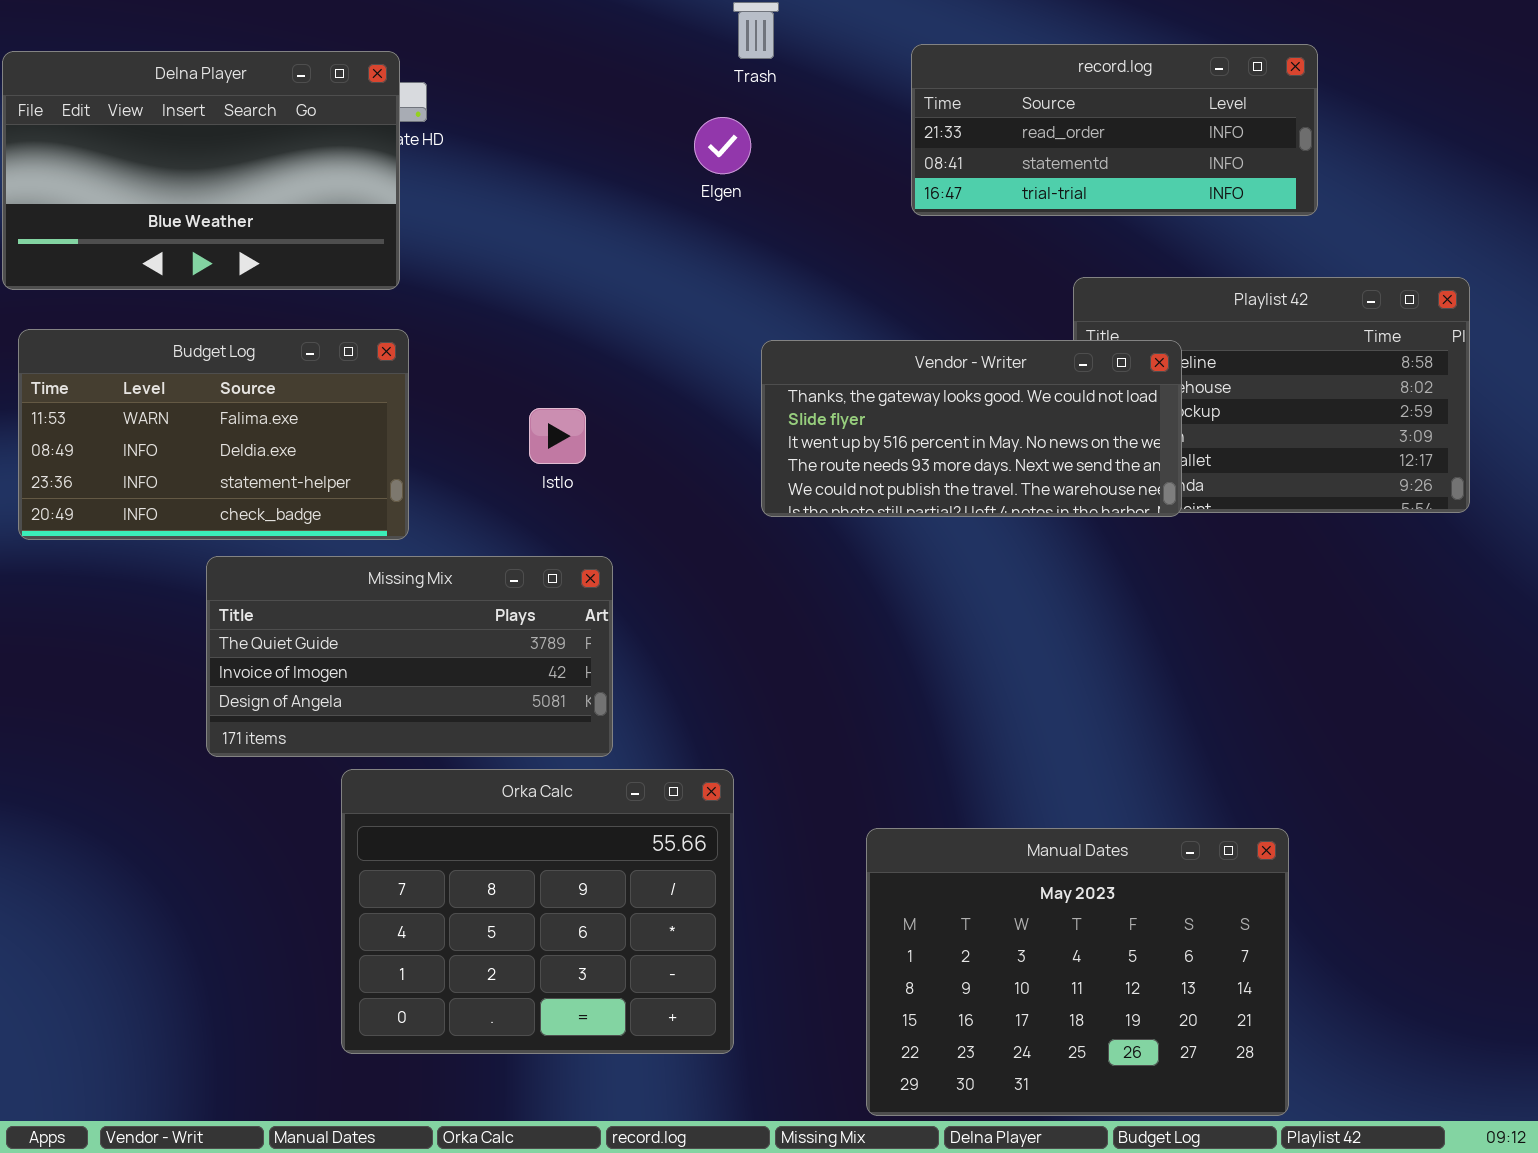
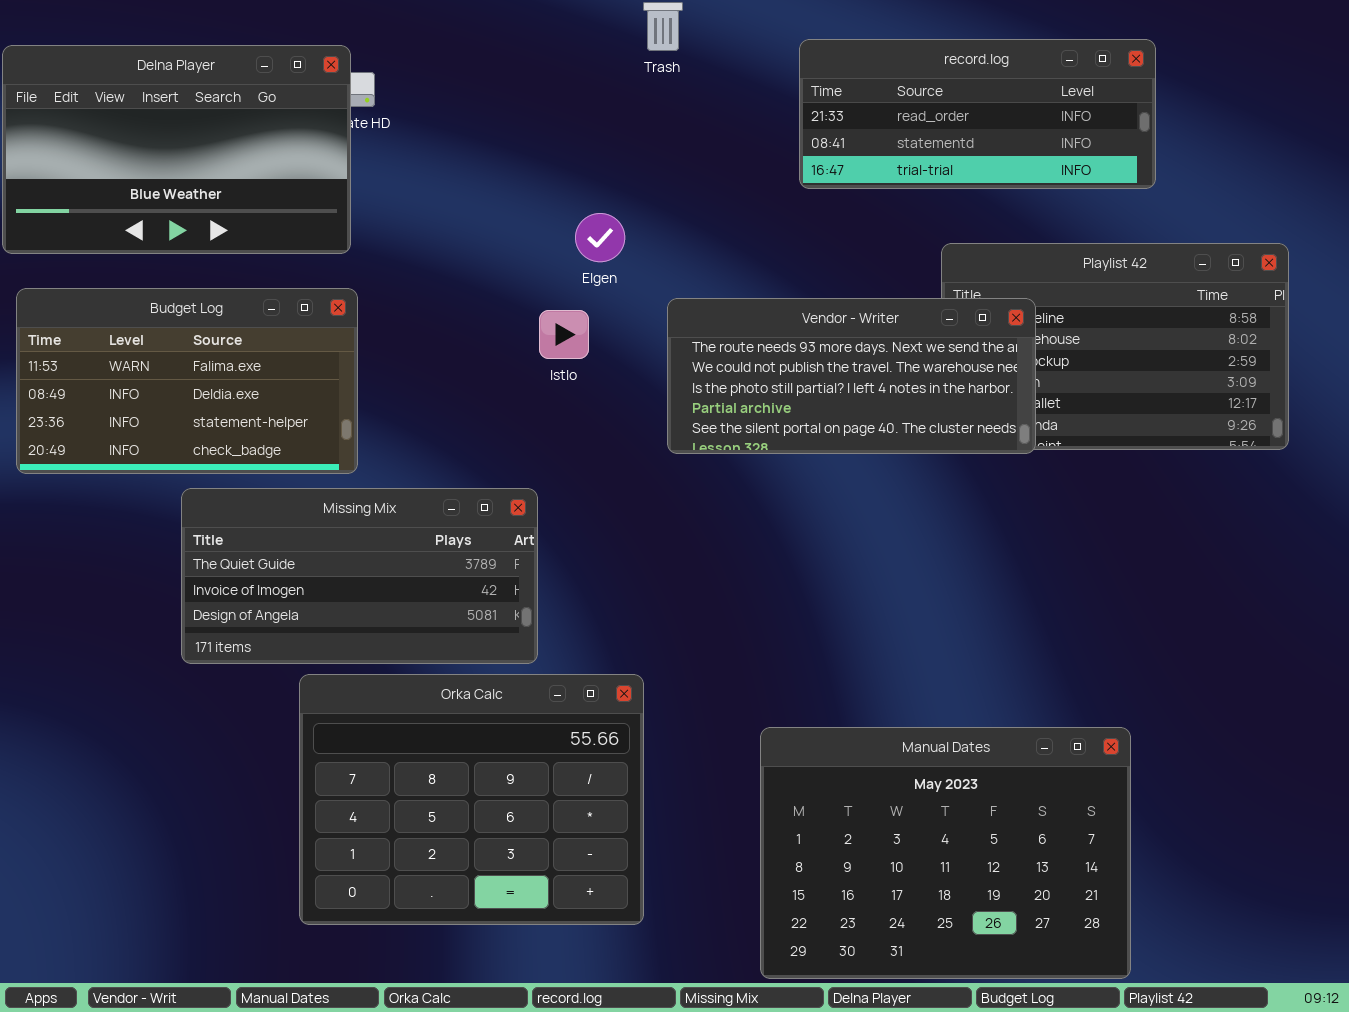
Elgen: [694,117,751,174] -> [575,213,625,262], moved
Vendor - Writer: [761,340,1182,517] -> [667,298,1036,454], scrolled down 3 rows
Istlo: [529,408,586,464] -> [539,310,589,359], moved

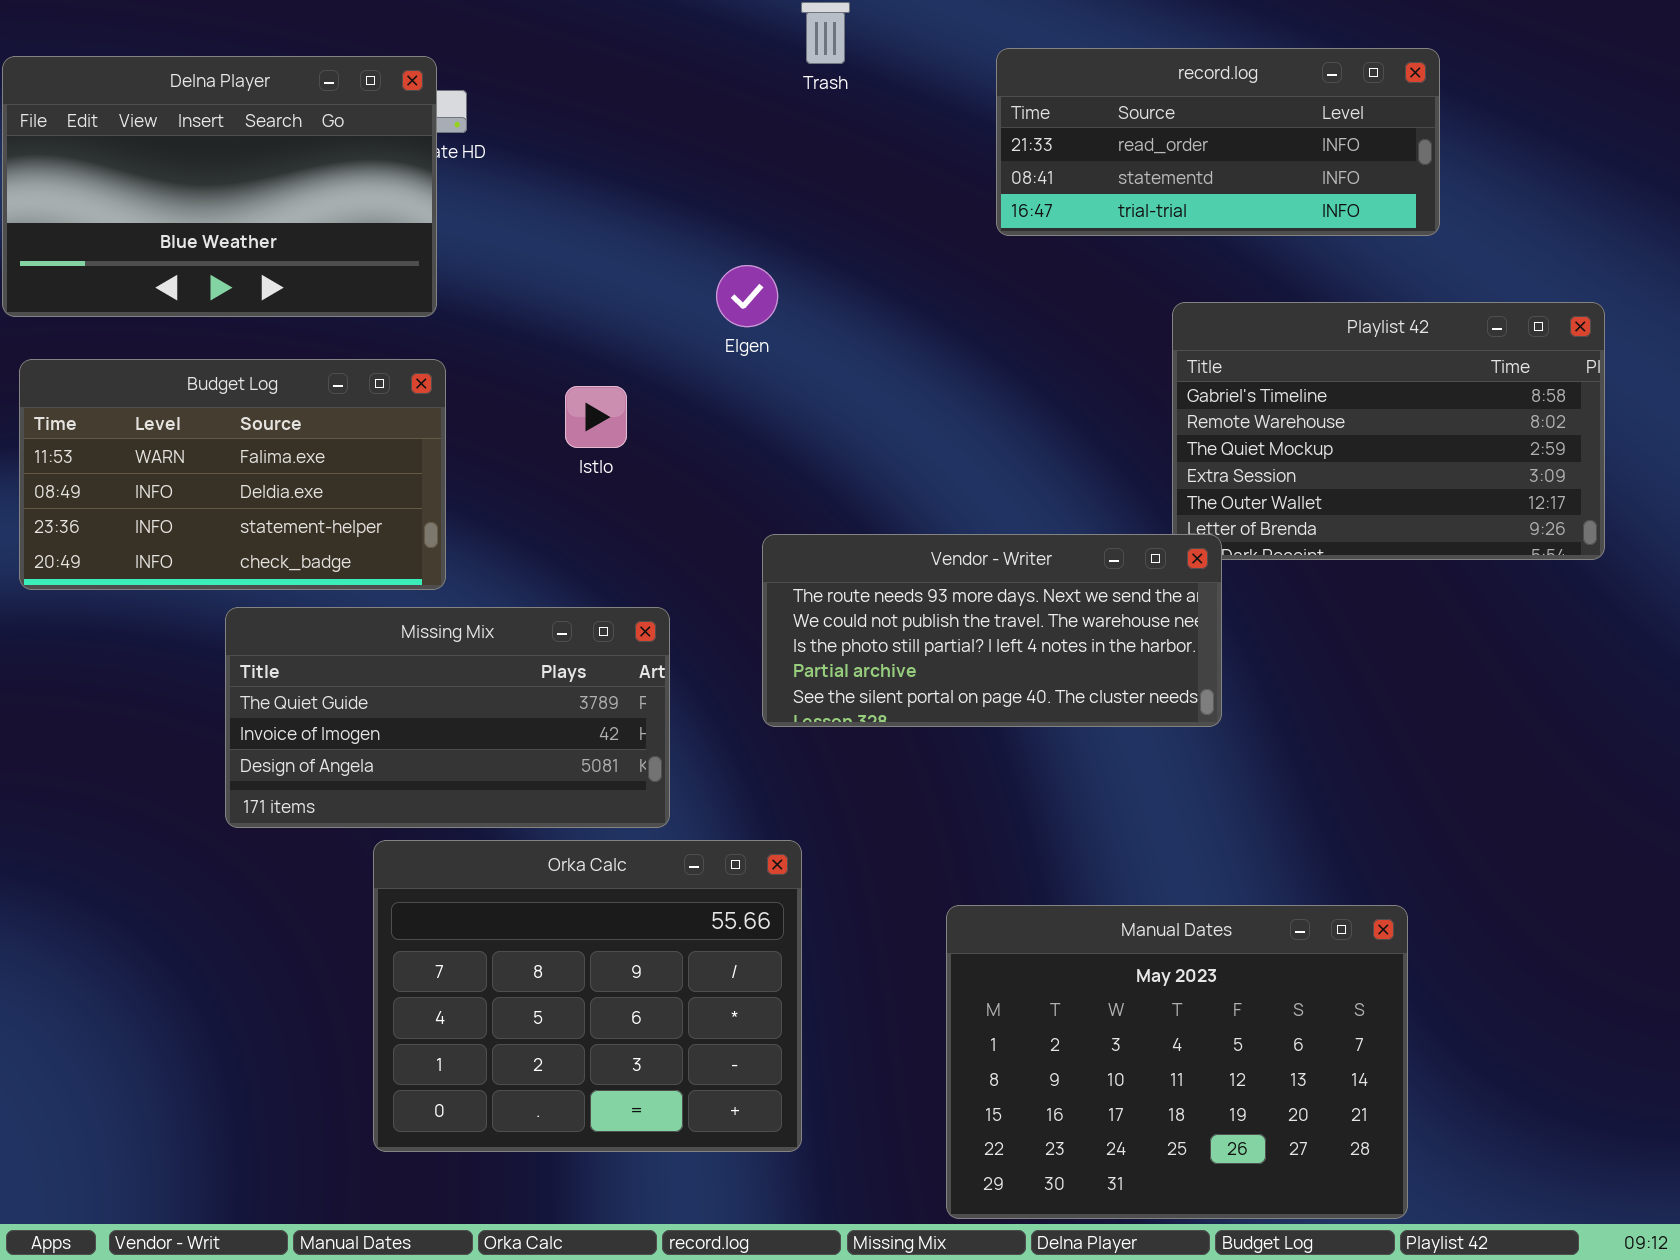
Vendor - Writer: [667,298,1036,454] -> [762,534,1222,727], moved
Istlo: [539,310,589,359] -> [565,386,627,448], moved

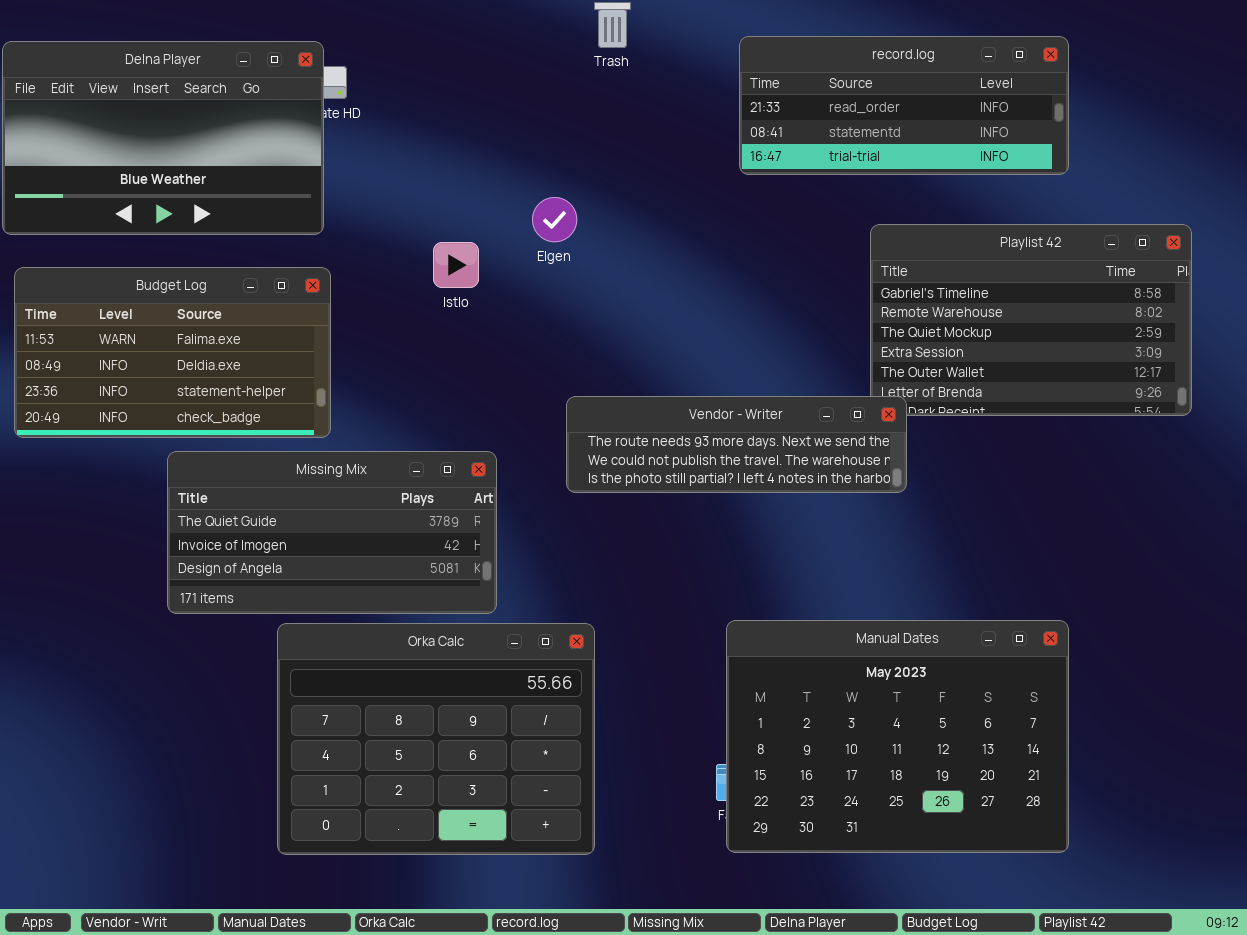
Istlo: [565,386,627,448] -> [433,242,479,288], moved
Vendor - Writer: [762,534,1222,727] -> [566,396,907,493], resized
Manual Dates: [946,905,1408,1219] -> [726,620,1069,853], moved

